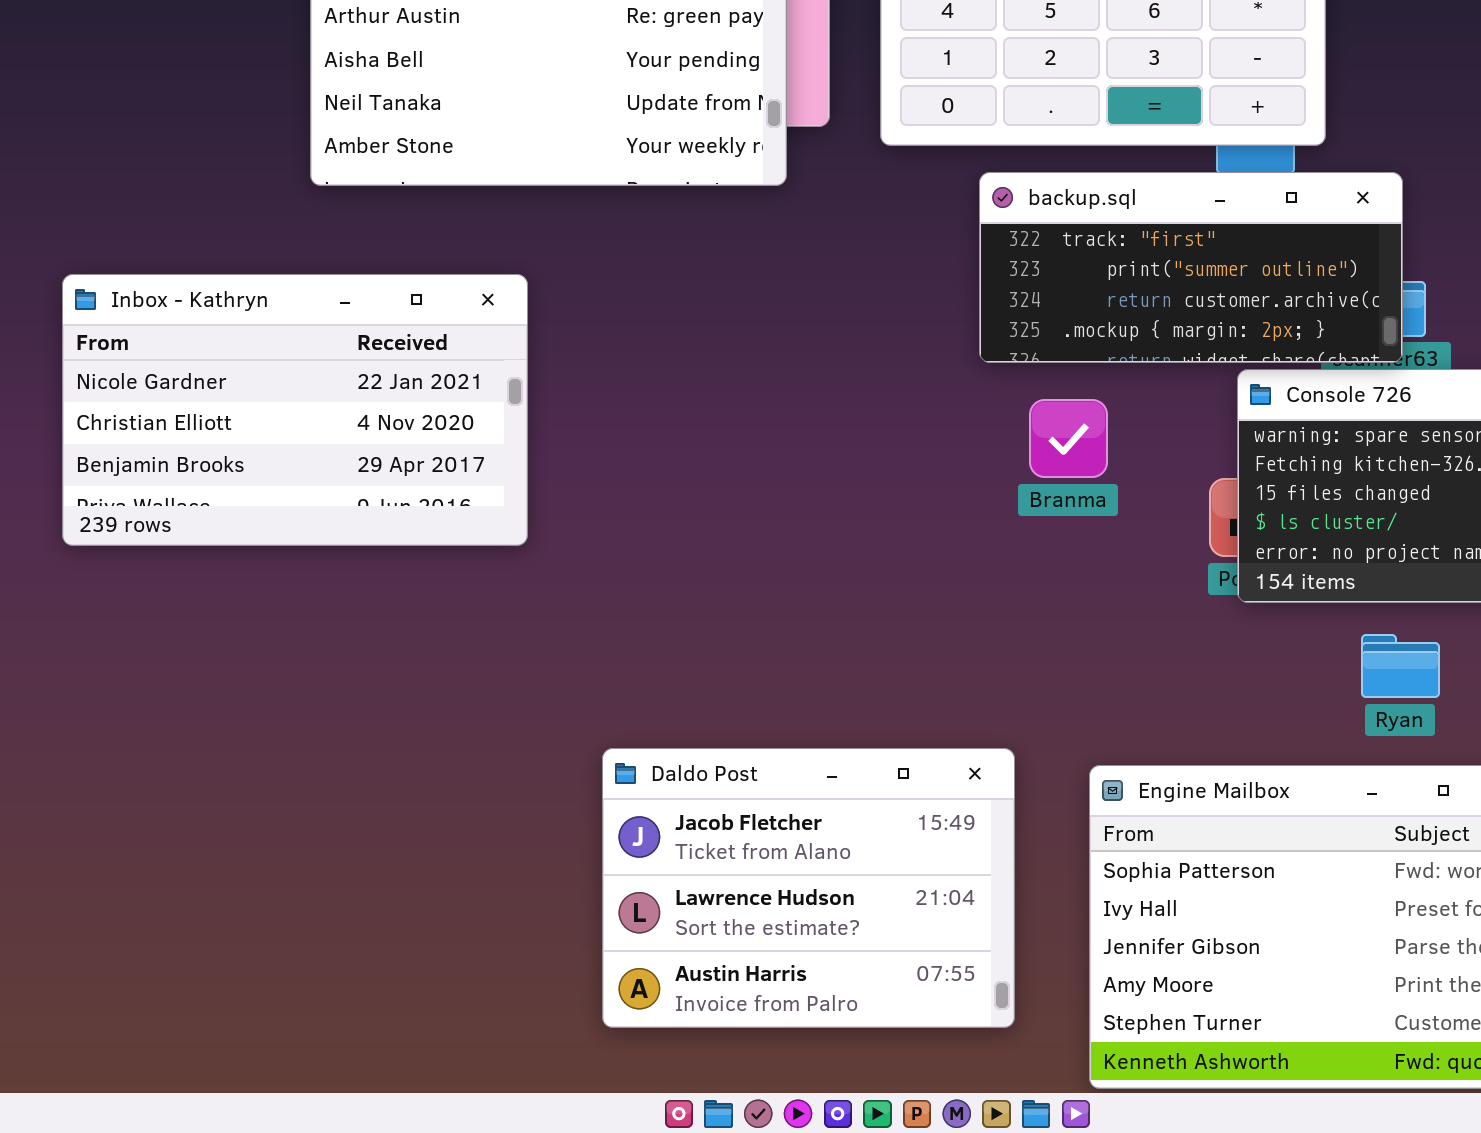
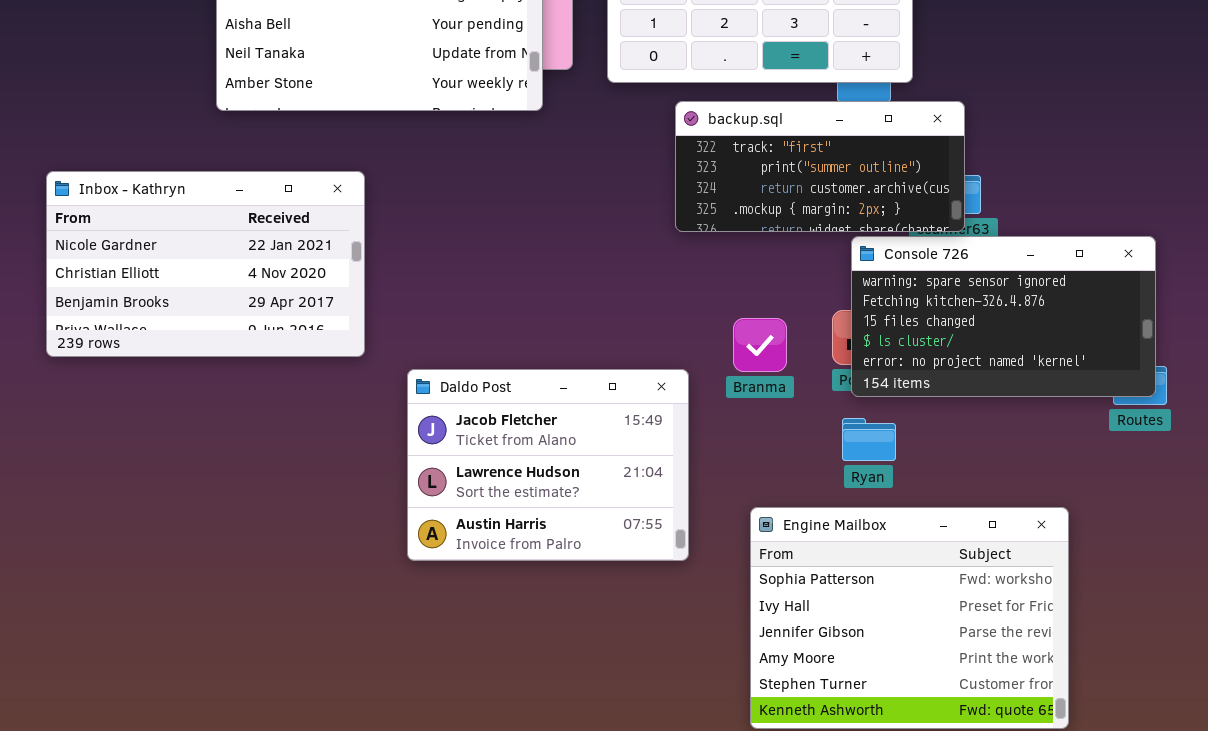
Branma: [1029,399,1108,478] -> [733,318,787,372], moved
Ryan: [1361,634,1440,698] -> [842,418,896,461], moved
Daldo Post: [602,748,1015,1028] -> [407,369,689,561], moved

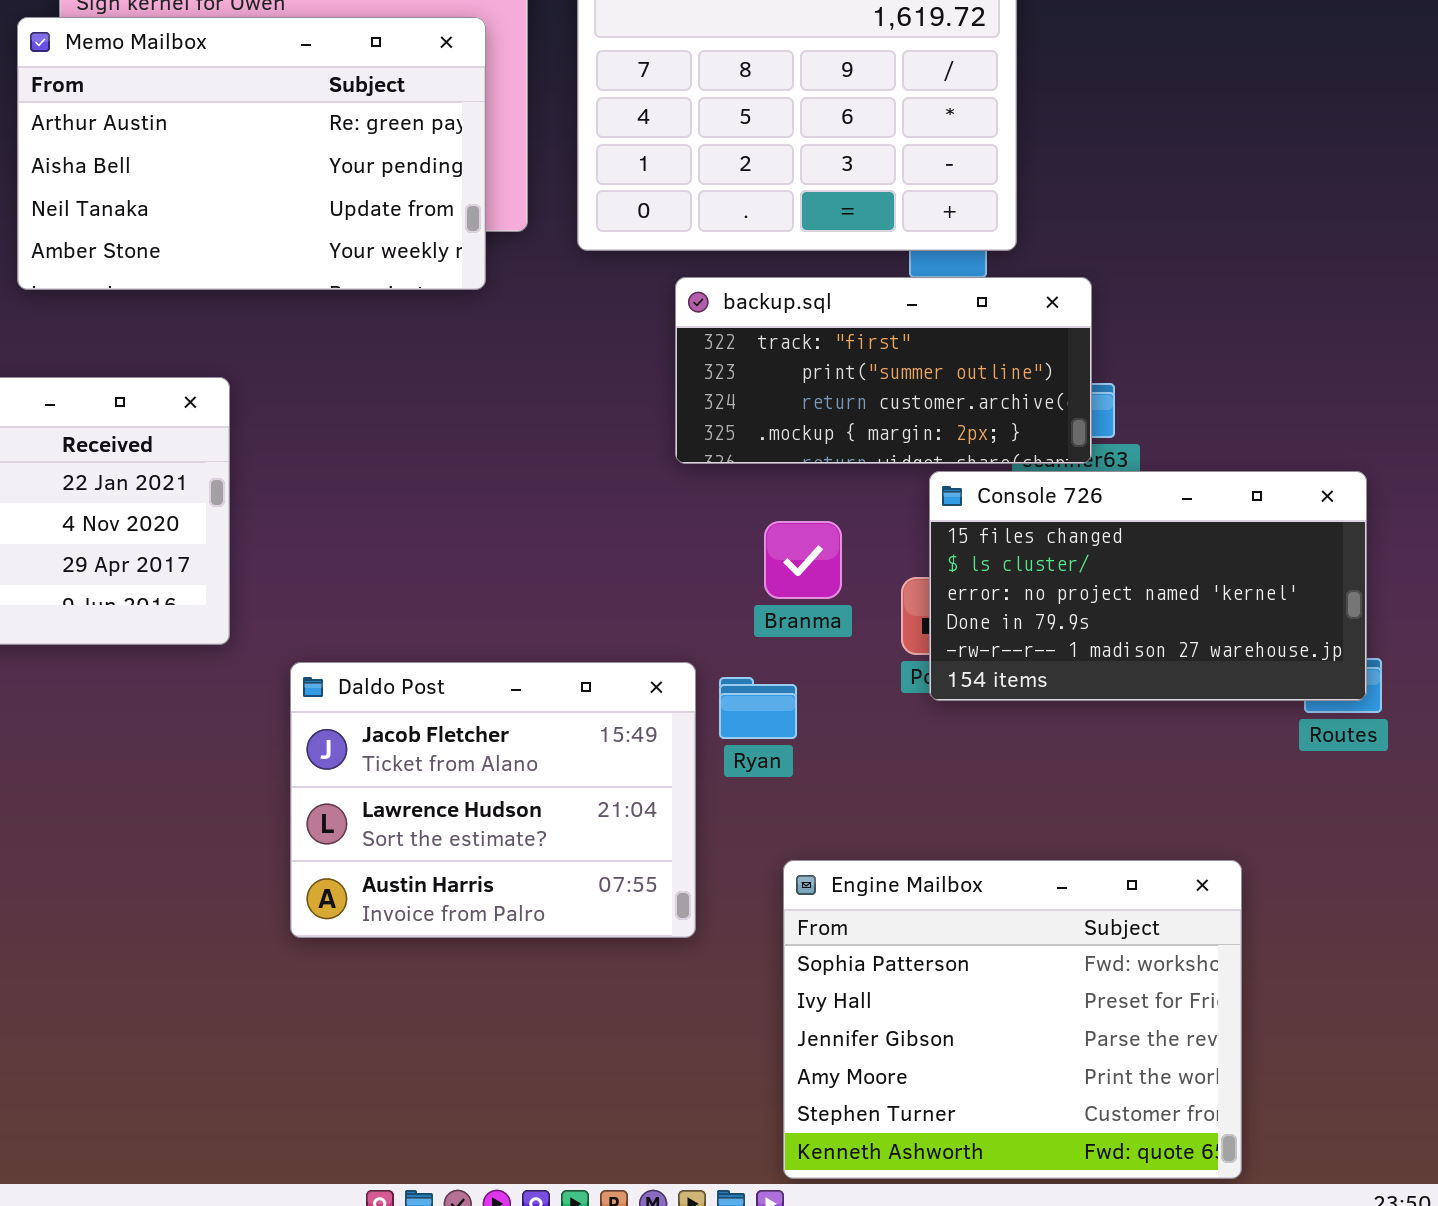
Console 726: [851,236,1156,397] -> [929,471,1367,701], scrolled down 2 rows
Branma: [733,318,787,372] -> [764,521,842,599], moved
Ryan: [842,418,896,461] -> [719,677,797,739], moved

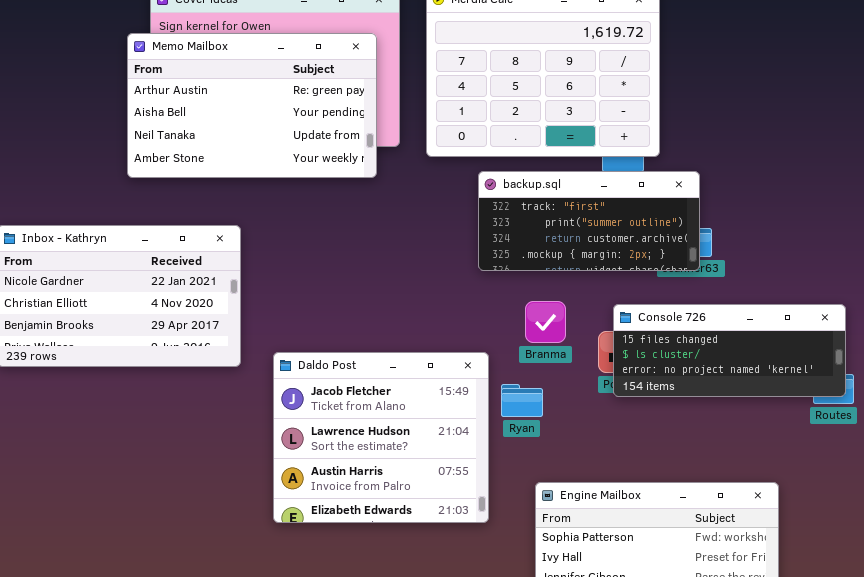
Console 726: [929,471,1367,701] -> [613,304,846,397], resized
Daldo Post: [290,662,696,938] -> [273,352,489,523], resized

